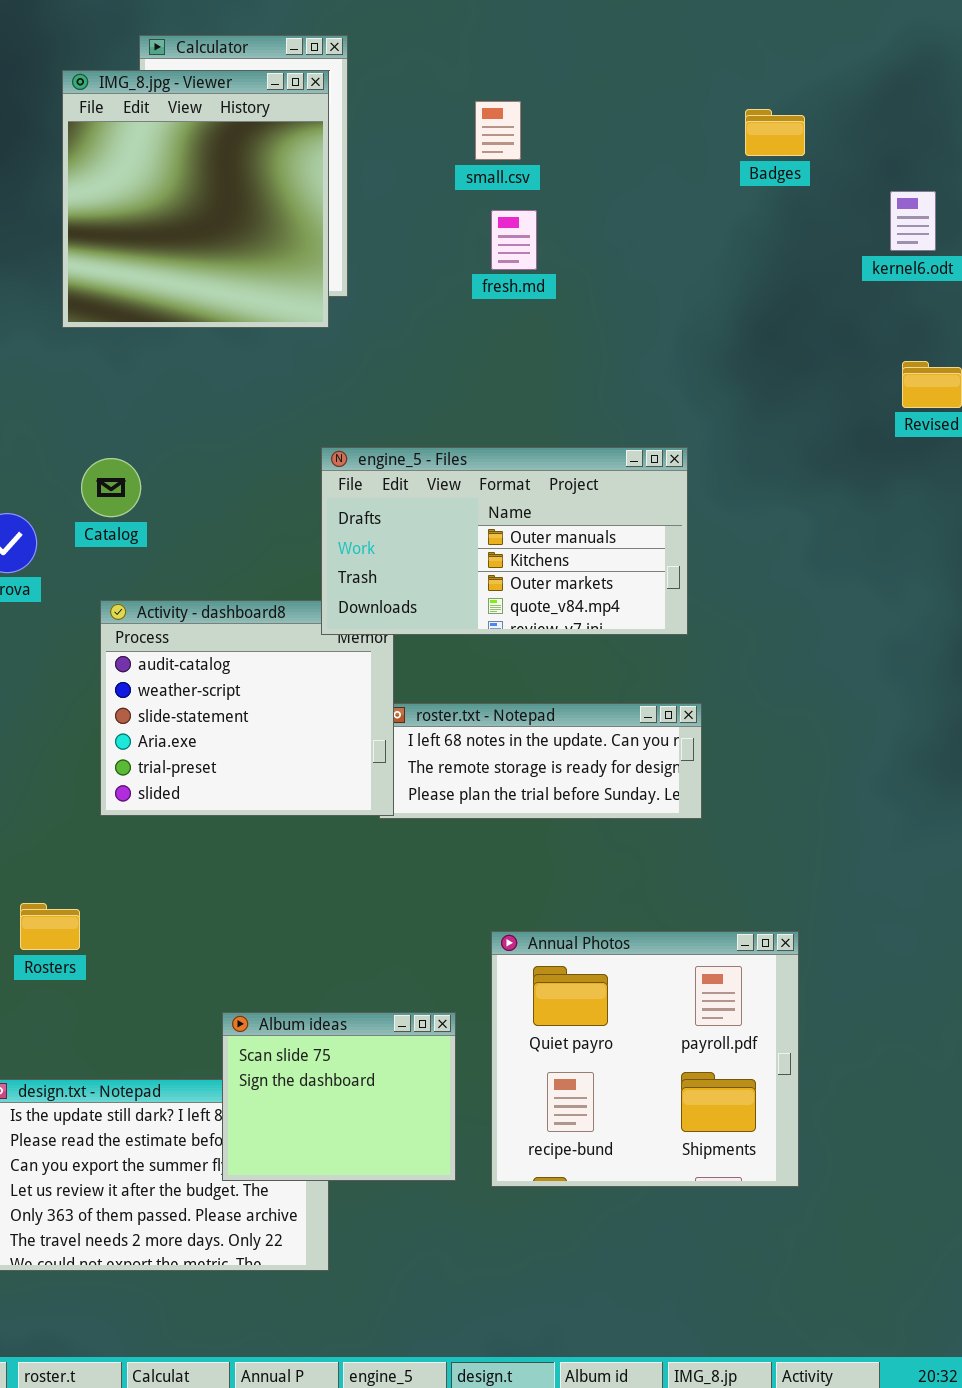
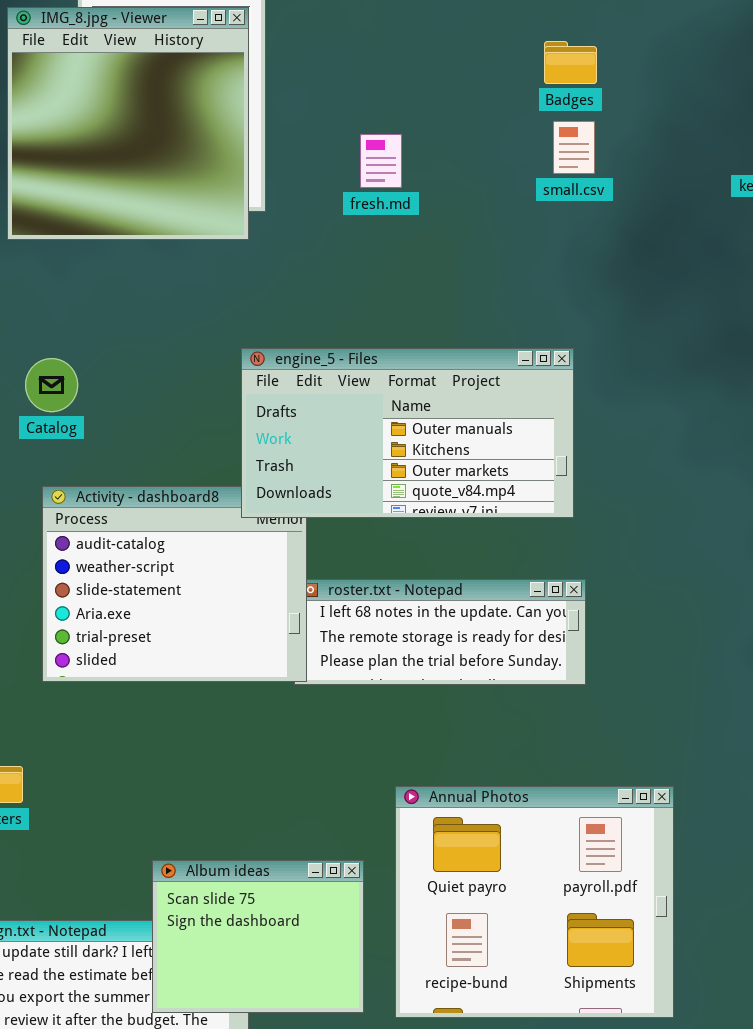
small.csv: [475,101,521,160] -> [553,121,595,174], moved
Badges: [745,109,805,156] -> [544,41,597,84], moved
fresh.md: [491,210,537,270] -> [360,134,402,188], moved

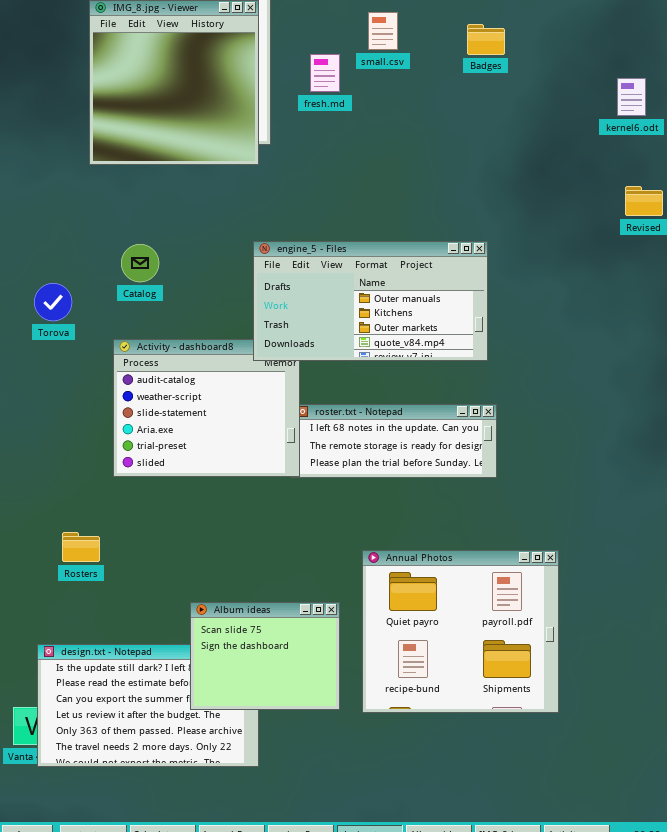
small.csv: [553,121,595,174] -> [368,12,398,50], moved
fresh.md: [360,134,402,188] -> [310,54,340,92], moved
Catalog: [25,358,78,412] -> [121,244,159,282], moved

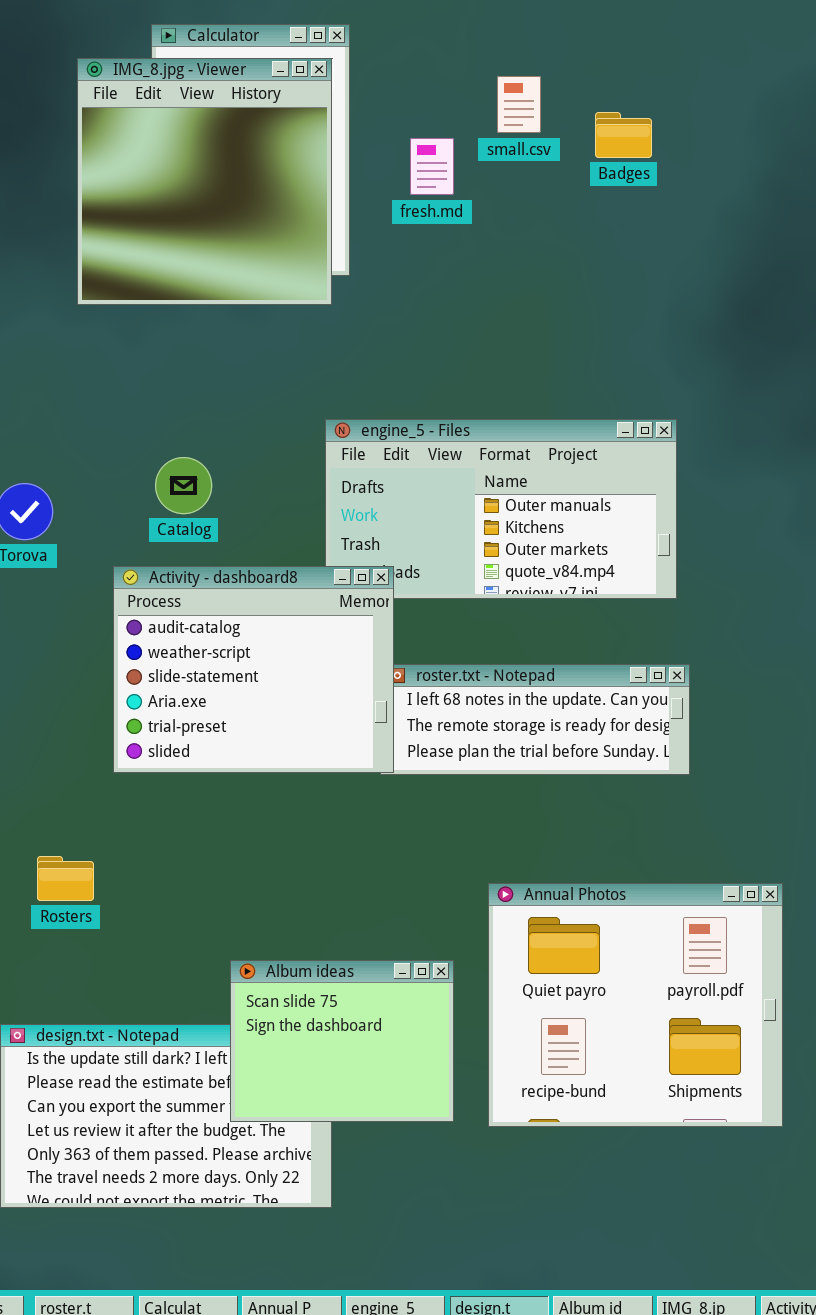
Badges: [467,24,505,55] -> [595,112,652,158], moved
Catalog: [121,244,159,282] -> [155,457,212,514], moved
Activity - dashboard8: [113,339,300,477] -> [113,566,394,773], raised

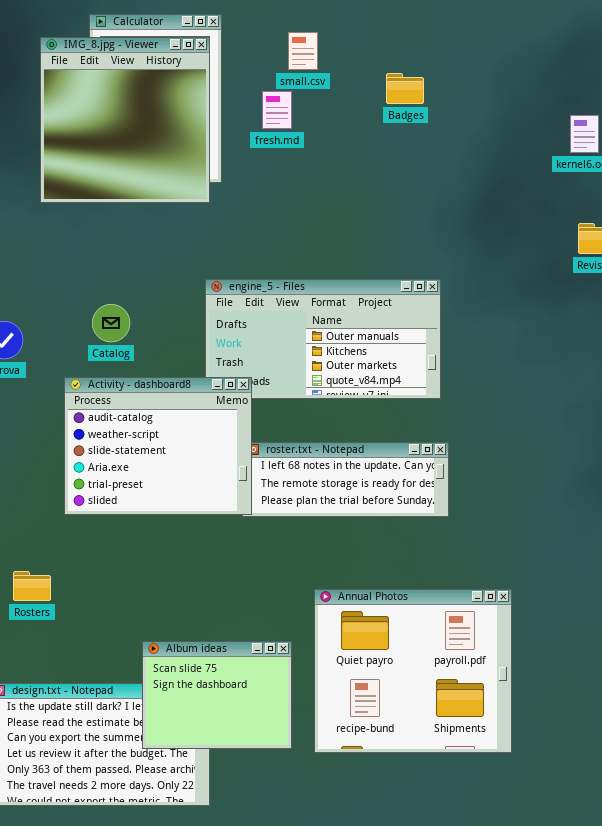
small.csv: [497,76,541,133] -> [288,32,318,70], moved

